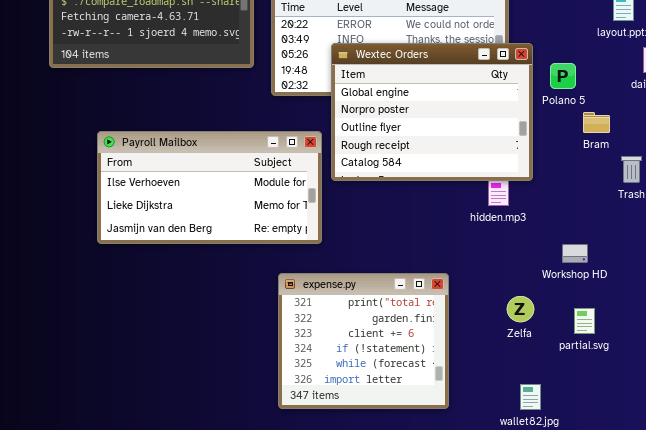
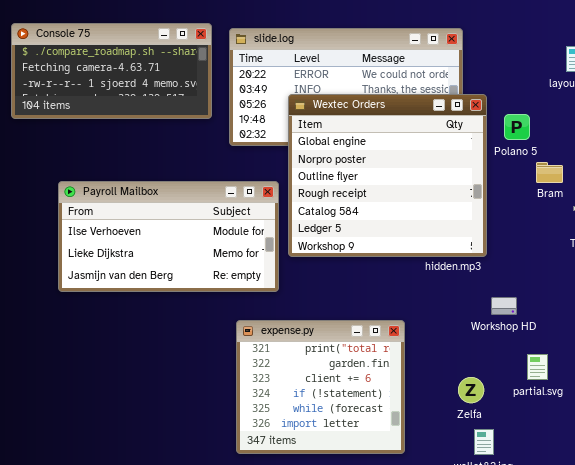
Wextec Orders: [331,43,533,181] -> [288,94,487,257], resized
Workshop HD: [562,244,588,263] -> [491,297,517,315], moved
Zelfa: [507,296,534,322] -> [458,377,484,403], moved

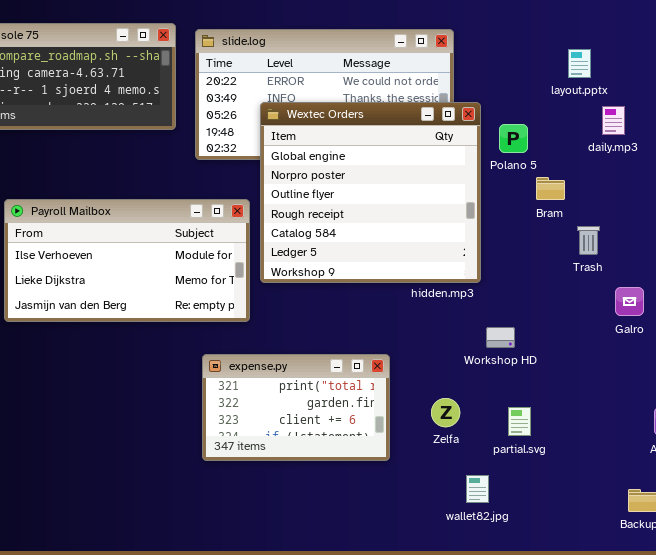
expense.py: [236,320,405,454] -> [202,354,390,461], resized
partial.svg: [527,354,548,380] -> [508,407,531,436], moved
Zelfa: [458,377,484,403] -> [431,398,460,427], moved

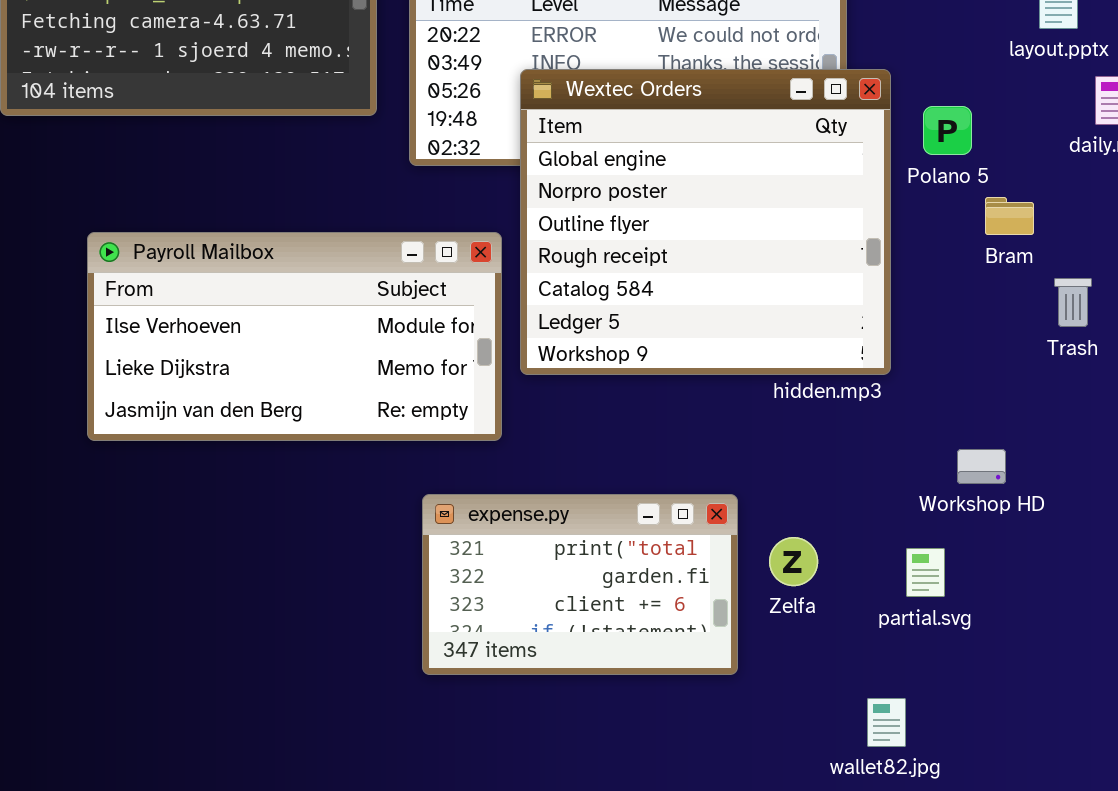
Workshop HD: [486,327,515,348] -> [957,449,1006,484], moved
Zelfa: [431,398,460,427] -> [769,537,818,586], moved
partial.svg: [508,407,531,436] -> [906,548,945,597], moved

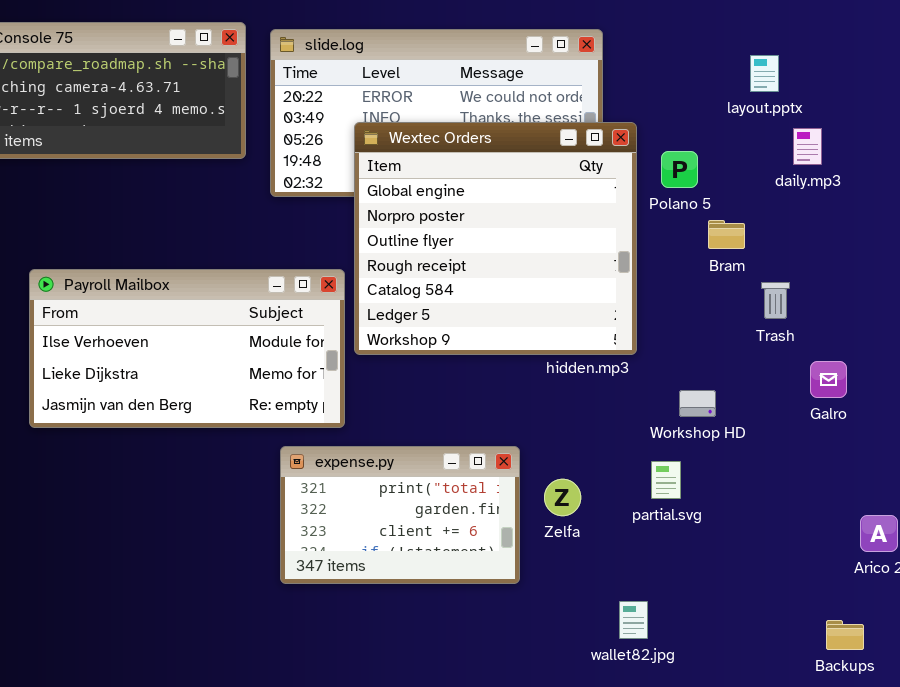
Payroll Mailbox: [87,232,502,441] -> [29,269,345,428], moved
Workshop HD: [957,449,1006,484] -> [679,390,716,417], moved
partial.svg: [906,548,945,597] -> [651,461,681,499], moved

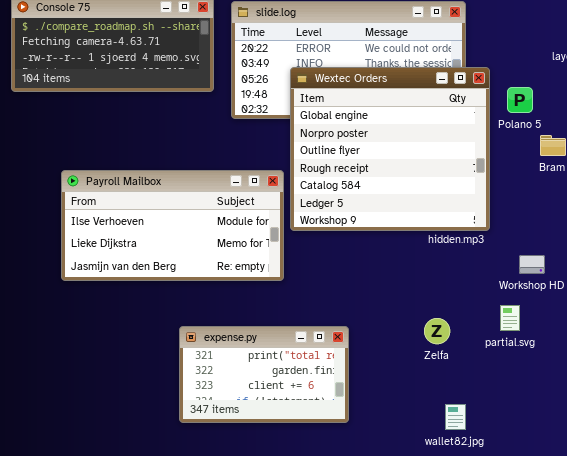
expense.py: [280,446,520,584] -> [179,326,349,423], moved
wallet82.jpg: [619,601,648,639] -> [445,404,466,430], moved

